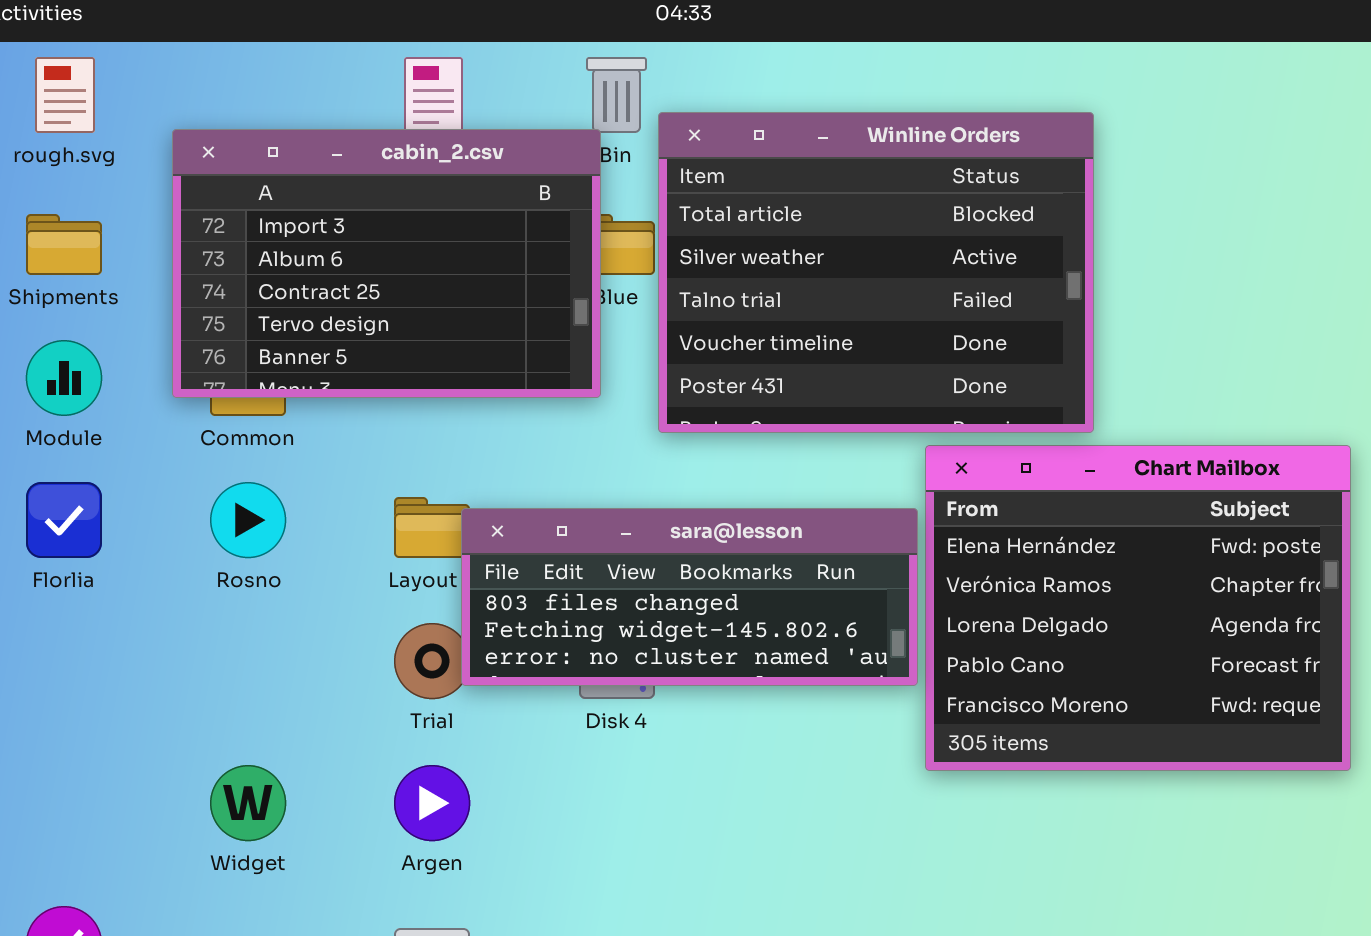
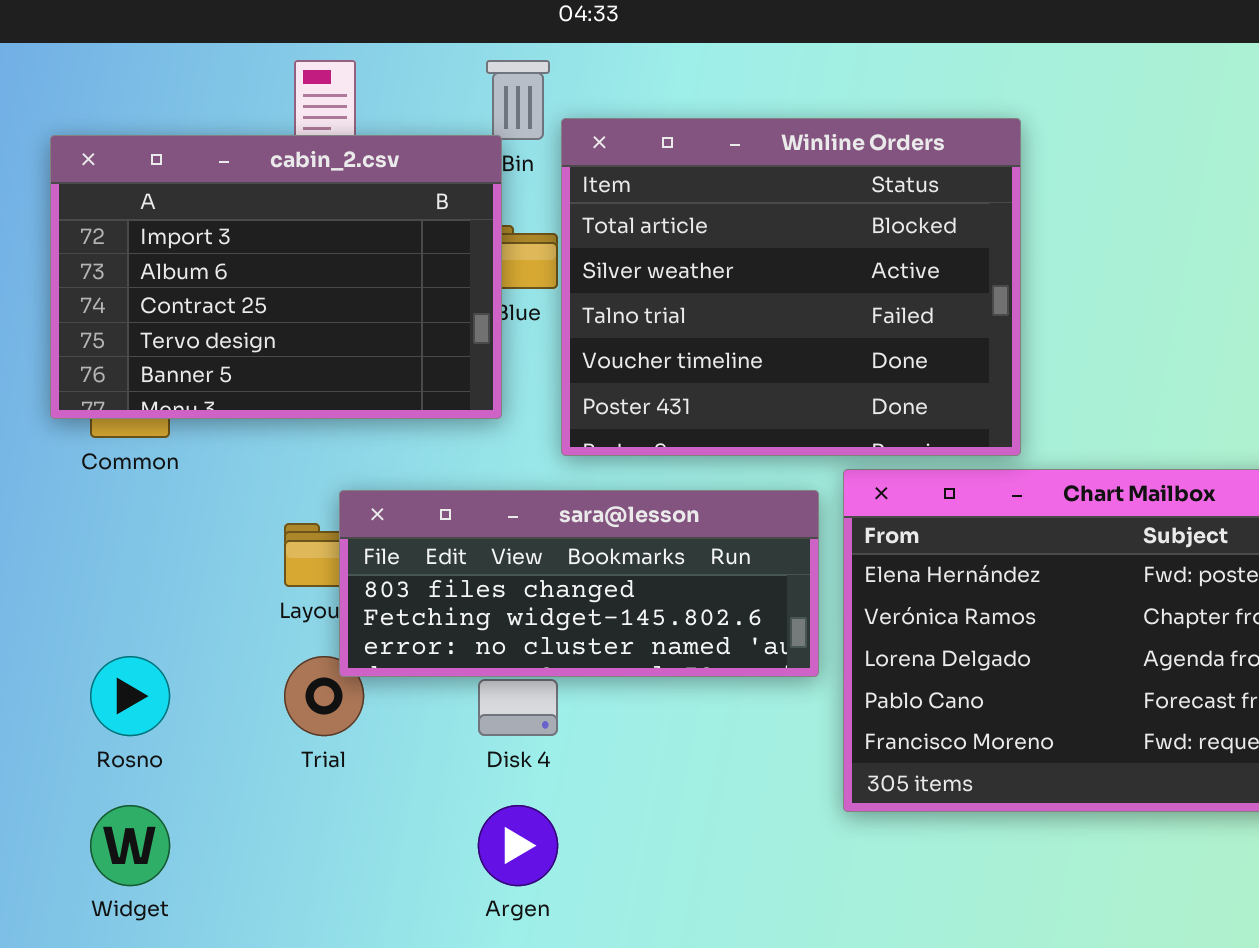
Rosno: [210,482,286,558] -> [90,656,170,736], moved
sara@lesson: [461,508,918,686] -> [339,490,819,677], moved
Argen: [394,765,470,841] -> [478,805,558,886], moved

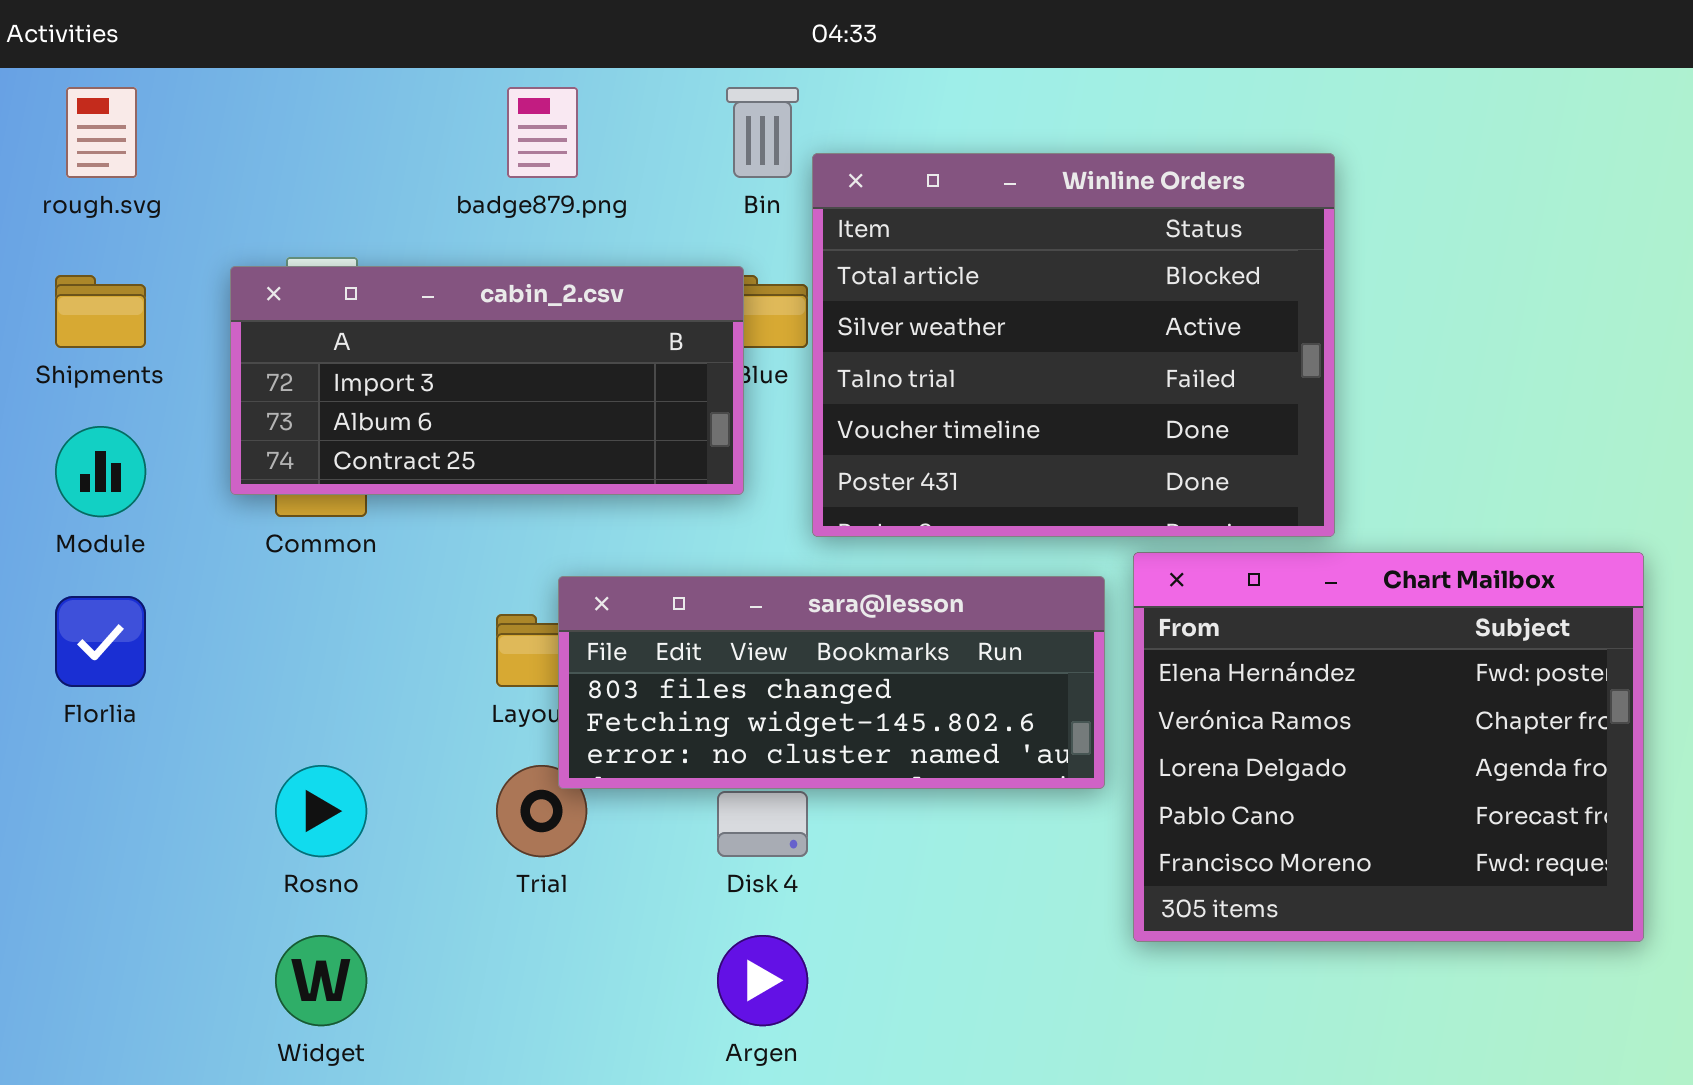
cabin_2.csv: [50,135,502,419] -> [230,266,744,495], resized

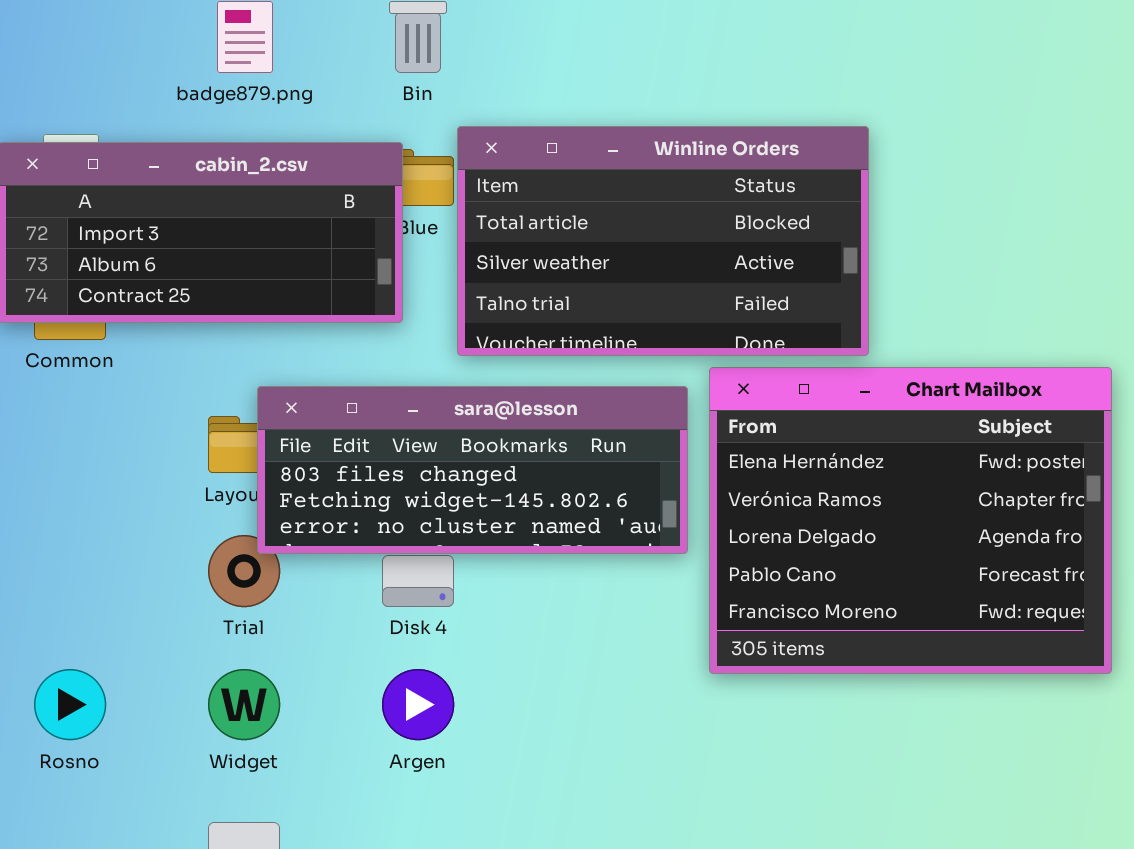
Winline Orders: [812,153,1335,537] -> [457,126,869,356], resized
Rosno: [275,765,367,857] -> [34,669,106,740], moved
Widget: [275,935,367,1026] -> [208,669,280,740], moved

